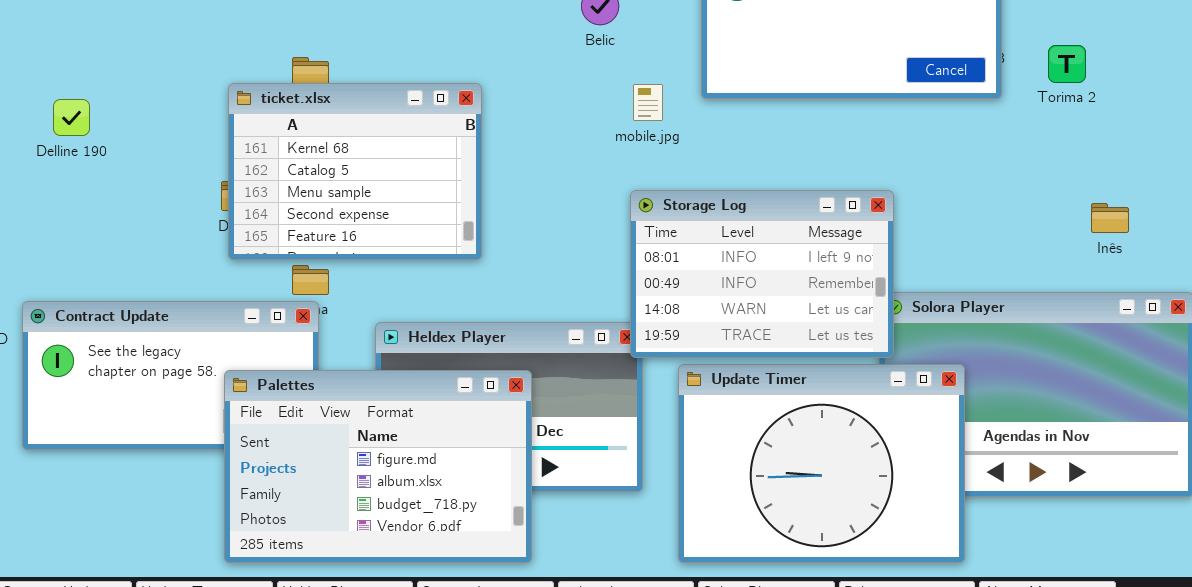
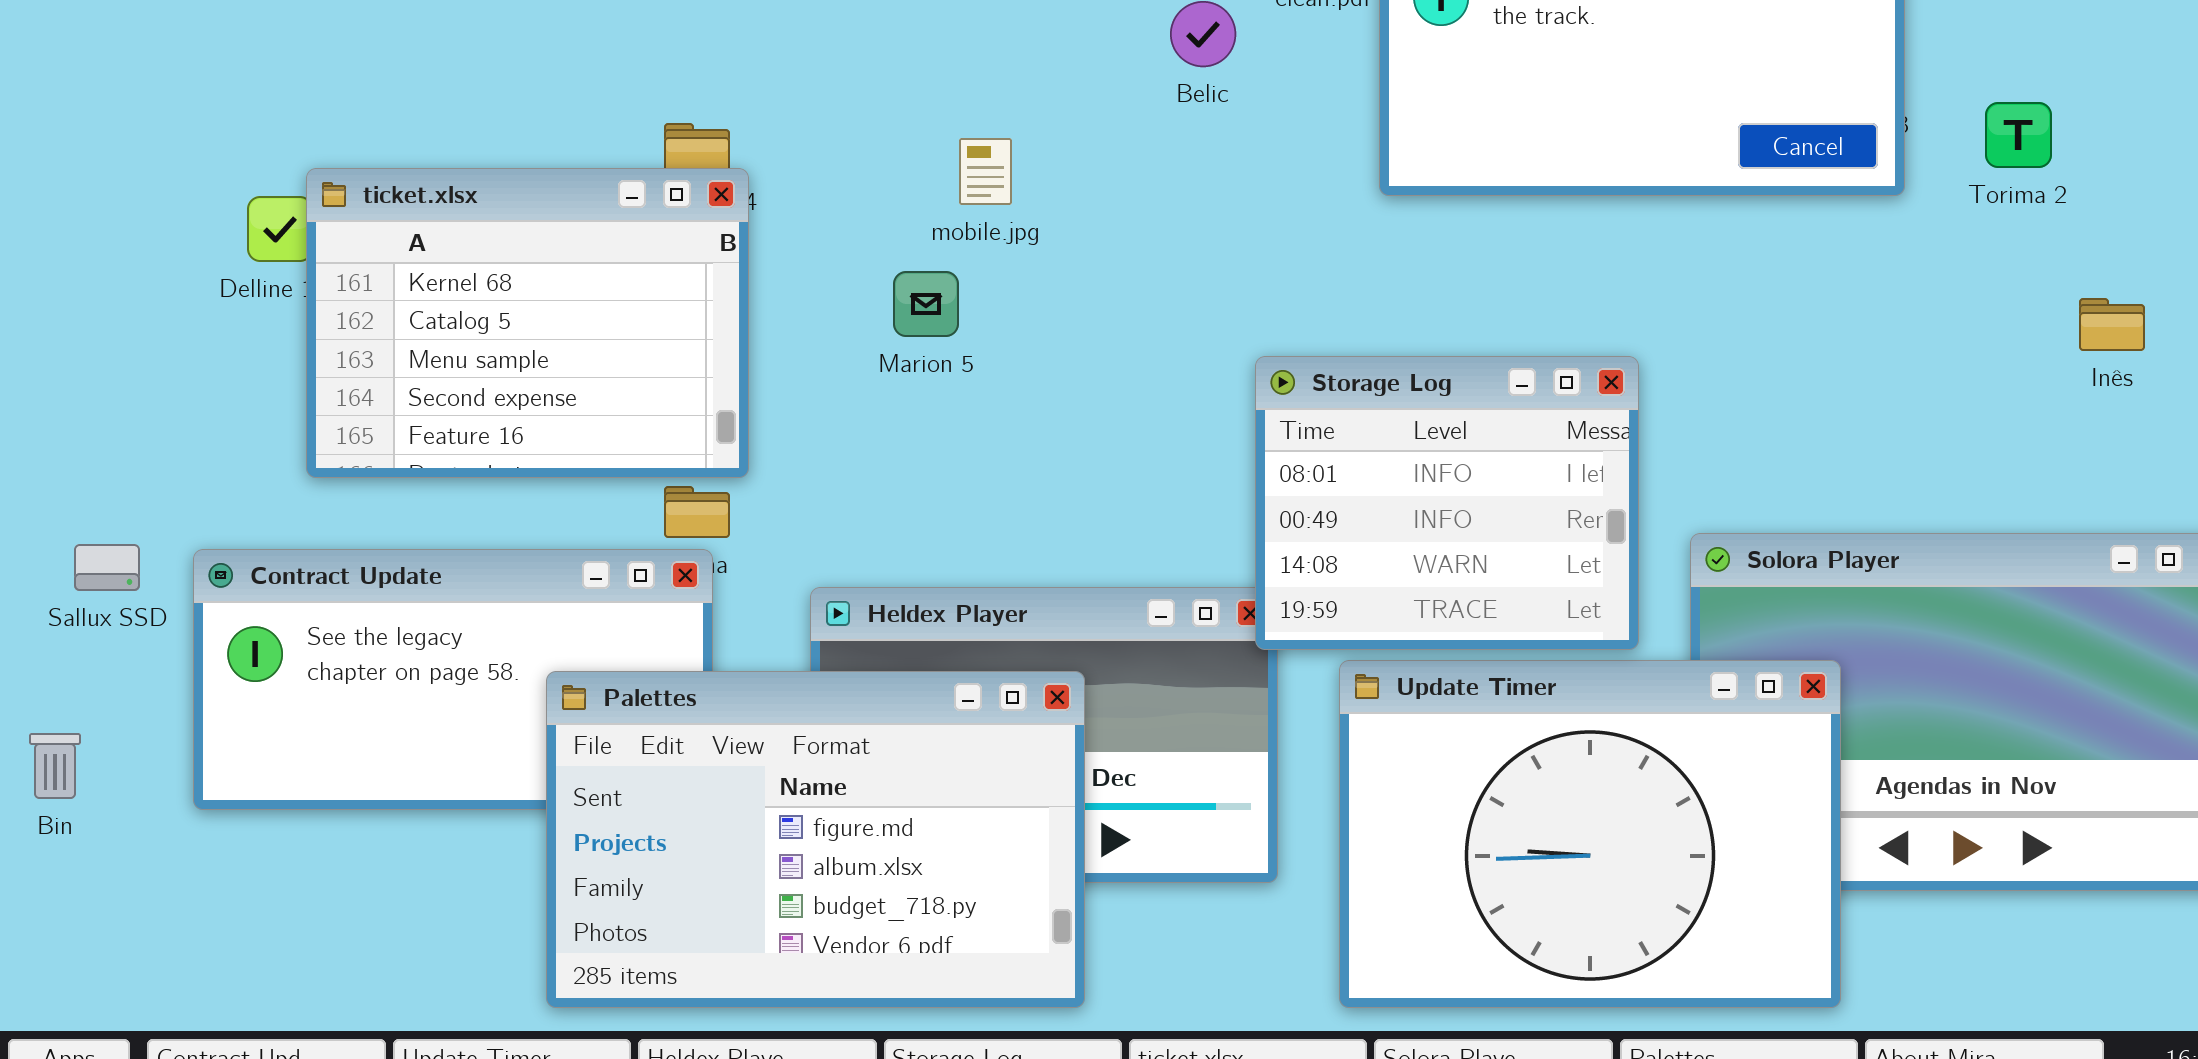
ticket.xlsx: [228,83,482,260] -> [306,168,749,478], moved
mobile.jpg: [633,84,663,121] -> [959,138,1012,205], moved
Storage Log: [630,190,894,358] -> [1255,356,1639,650], resized
Inês: [1091,203,1129,233] -> [2079,298,2145,351], moved

